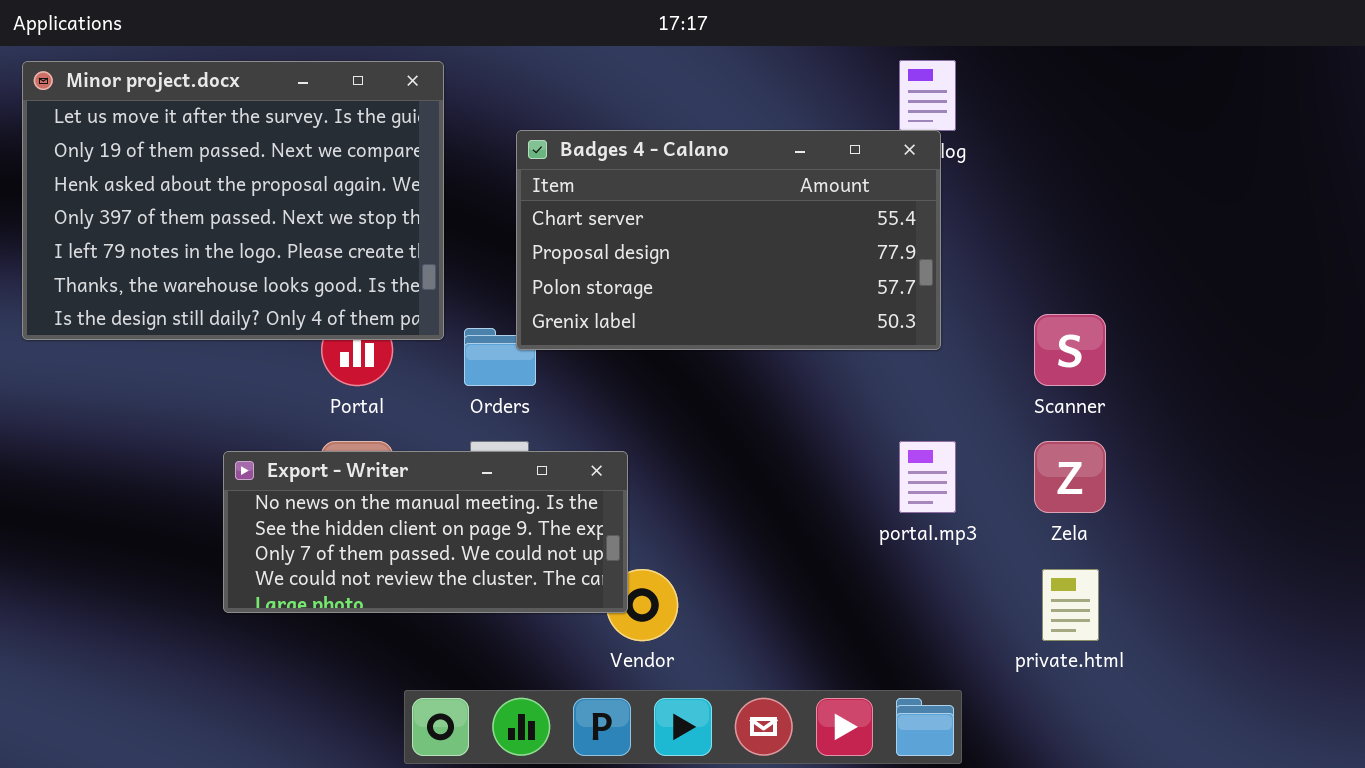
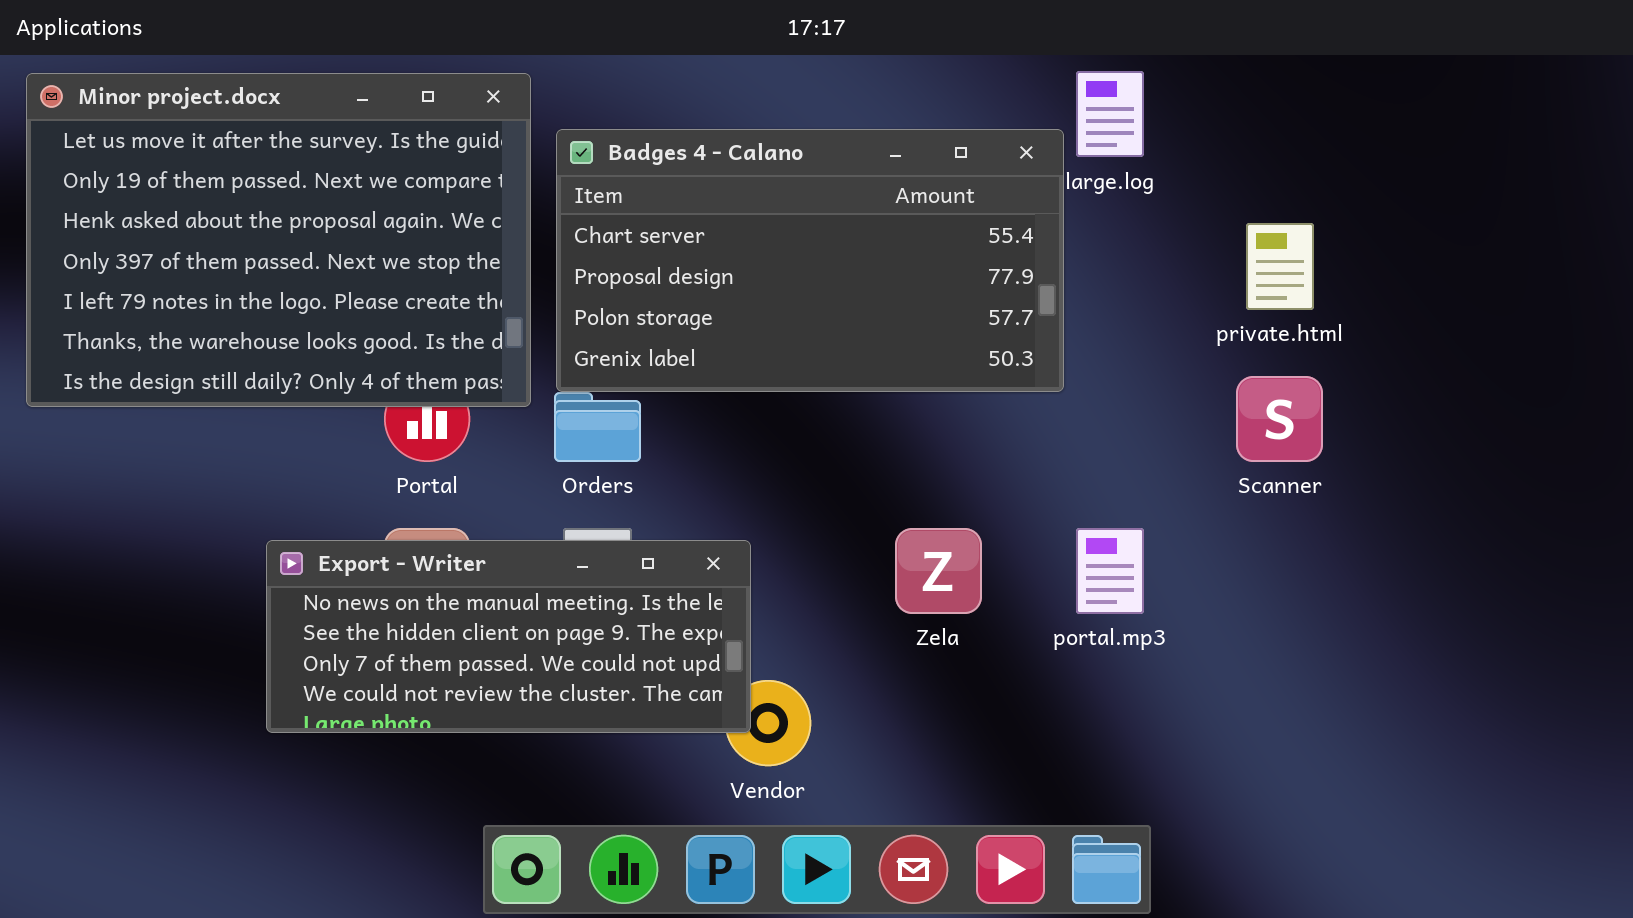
Badges 4 - Calano: [516,130,941,350] -> [556,129,1064,392], moved
Zela: [1034,441,1106,513] -> [895,528,982,614], moved
private.html: [1042,569,1099,641] -> [1246,223,1314,310], moved

